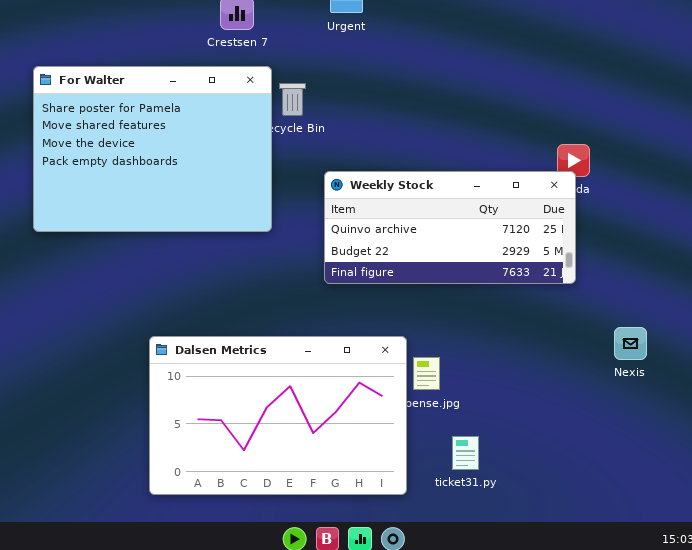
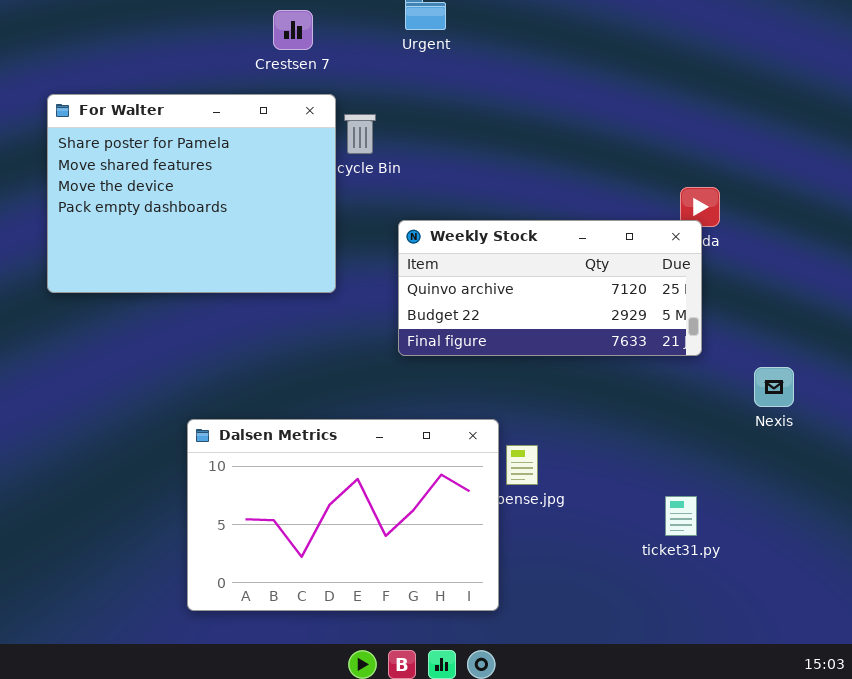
Nexis: [614,327,647,360] -> [754,367,794,407], moved
ticket31.py: [452,436,479,470] -> [665,496,697,536], moved

